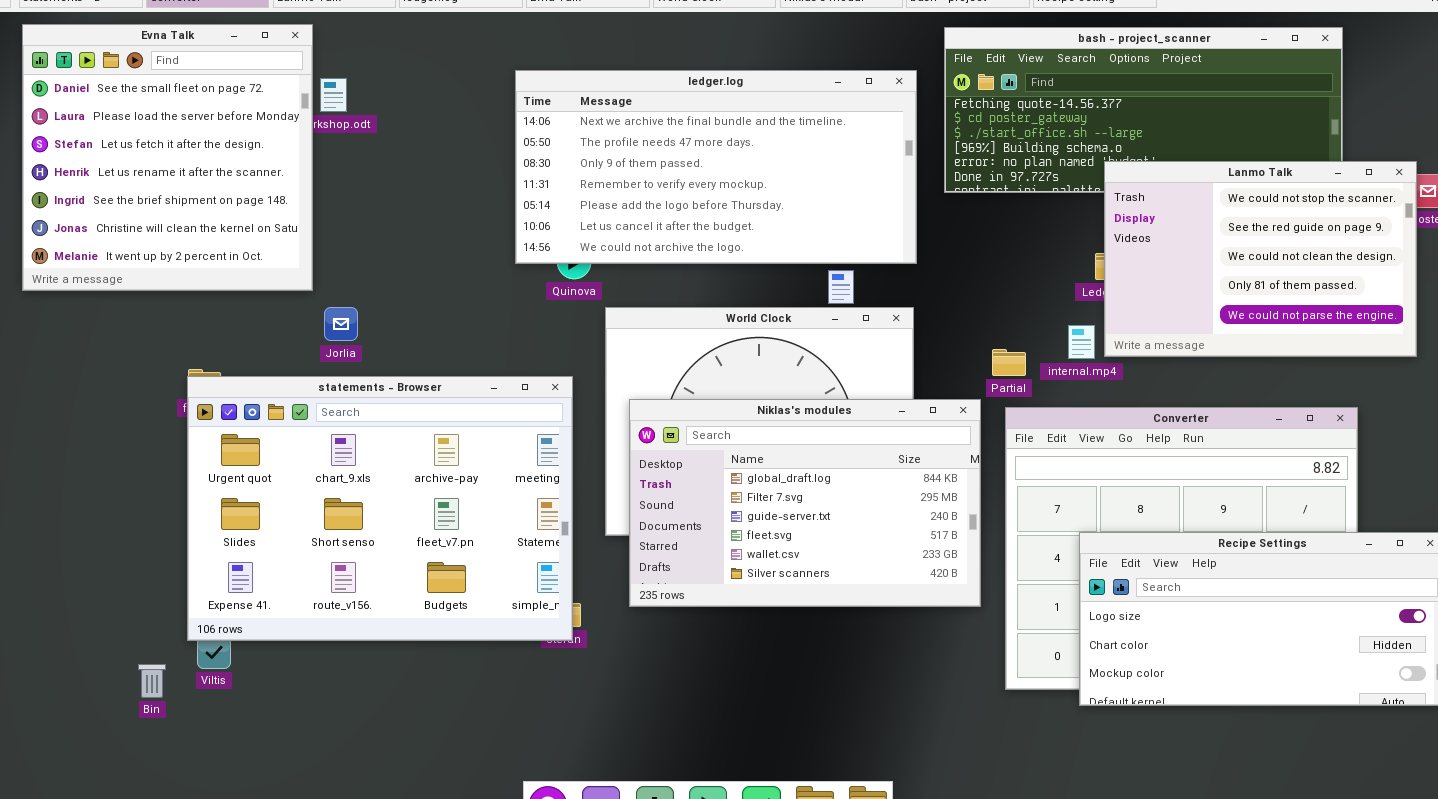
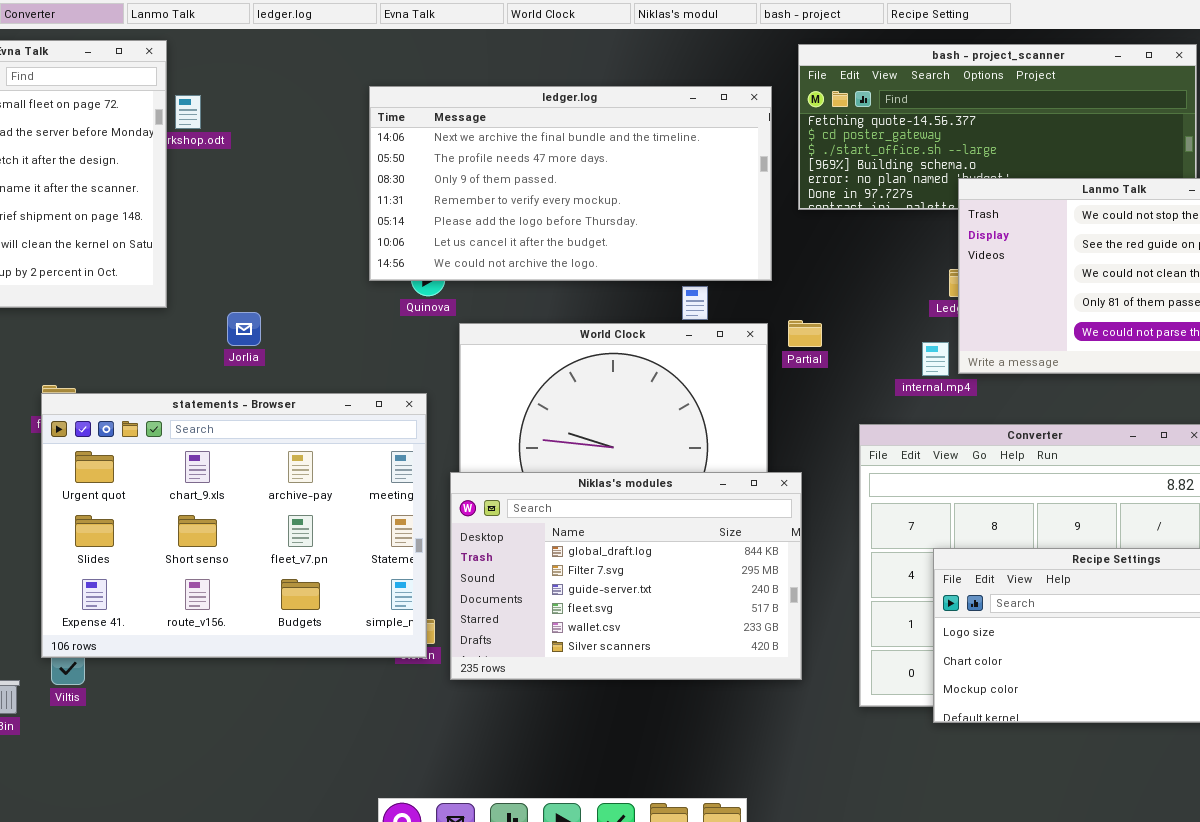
Jorlia: [324,307,358,341] -> [227,312,261,346], moved
Partial: [992,349,1026,376] -> [788,320,822,347], moved
Niklas's modules: [629,399,981,607] -> [450,472,802,680], moved

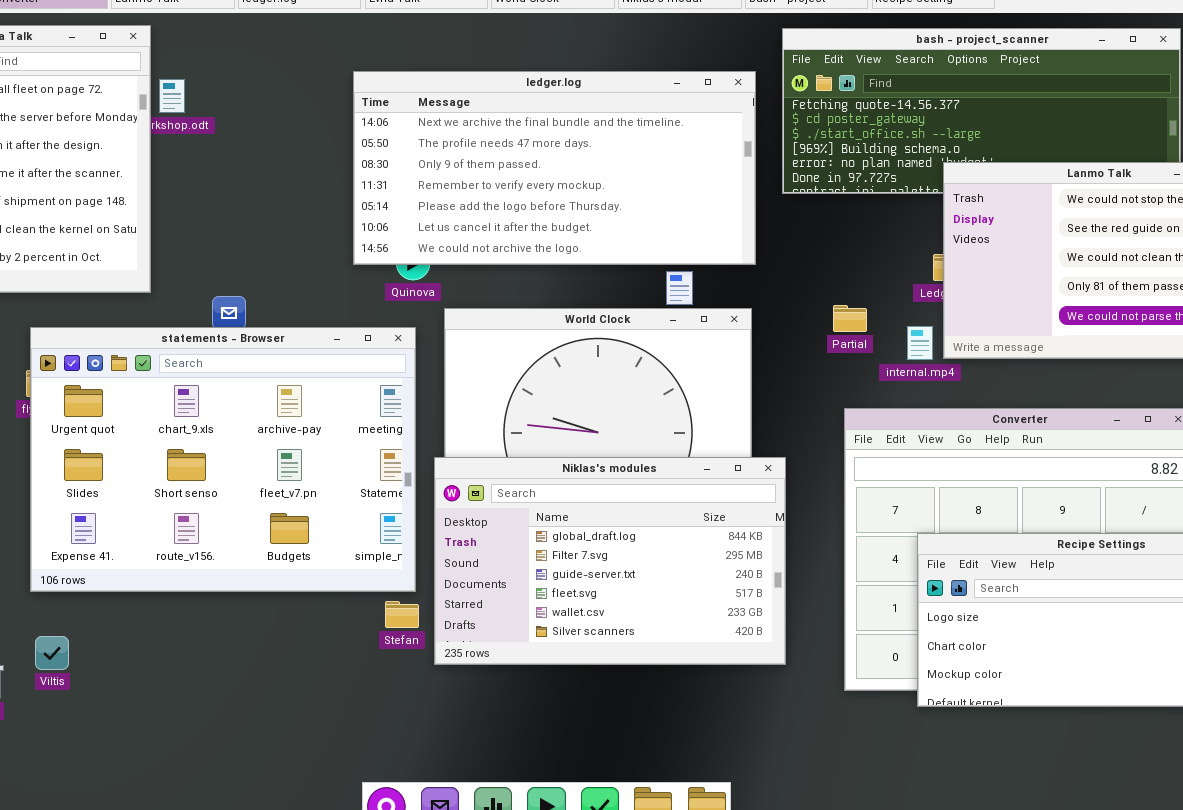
Partial: [788,320,822,347] -> [833,305,867,332], moved
statements - Browser: [41,393,427,658] -> [30,327,416,592], moved

